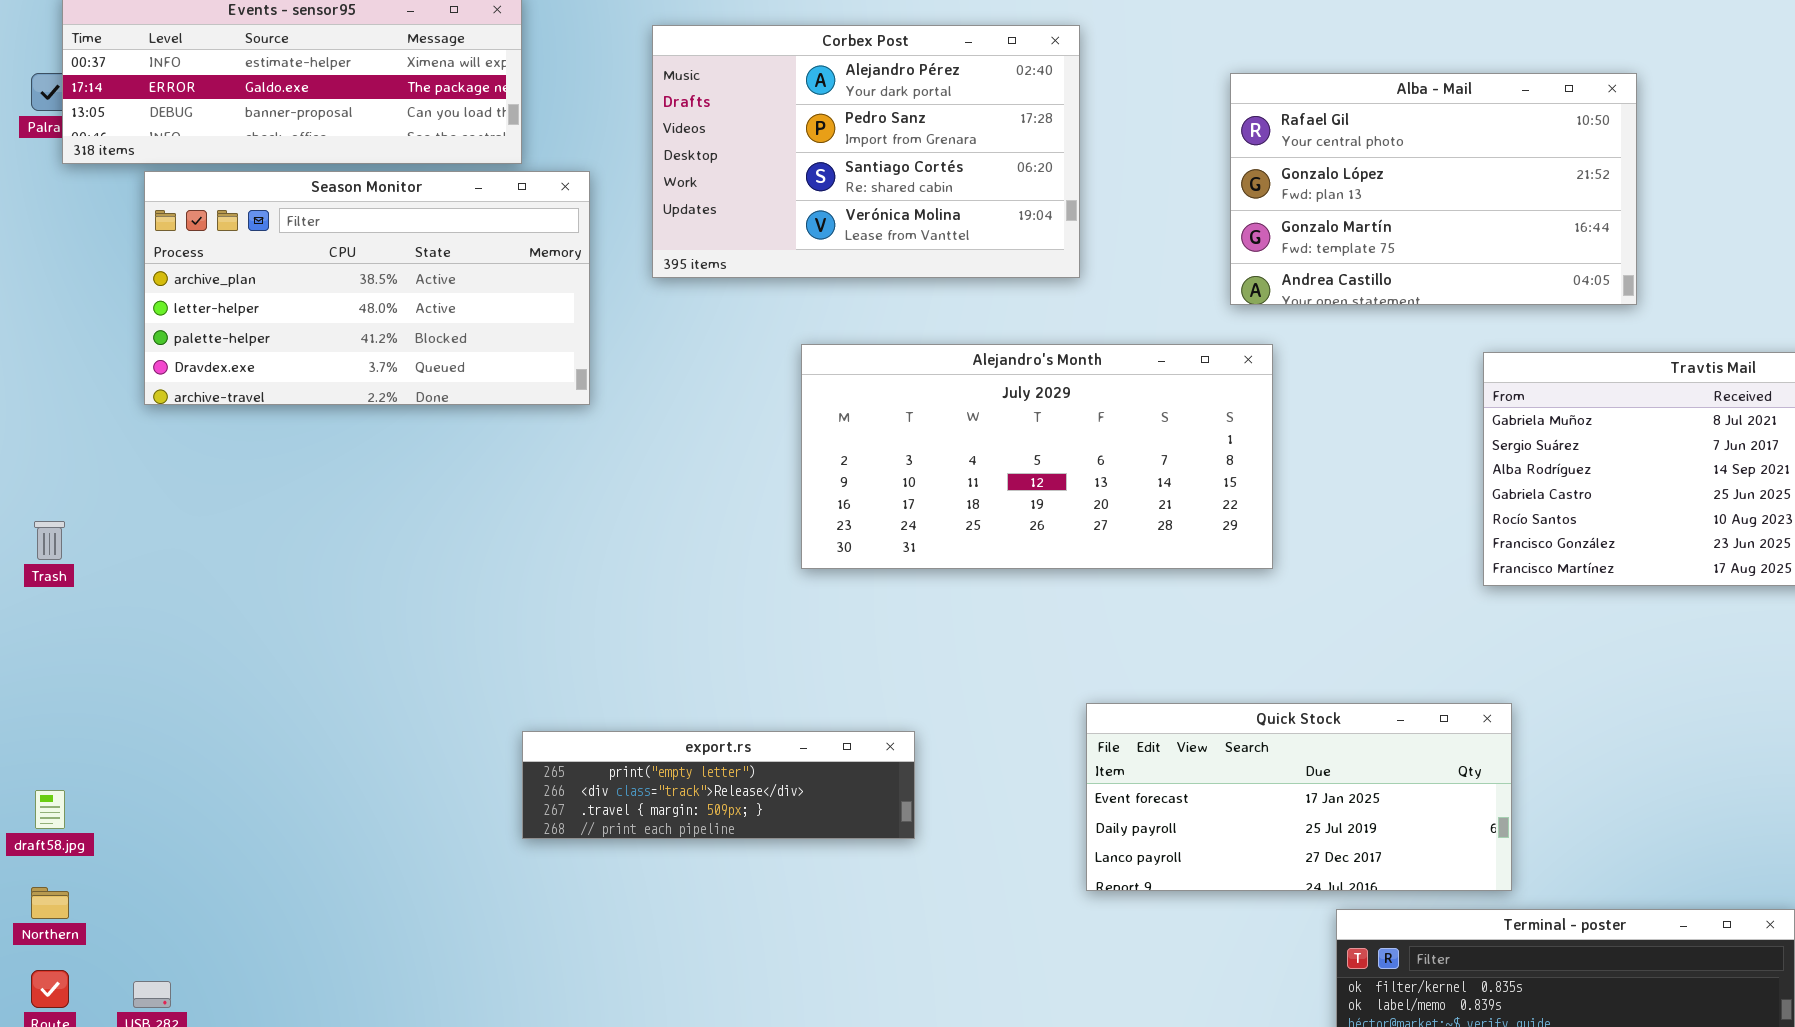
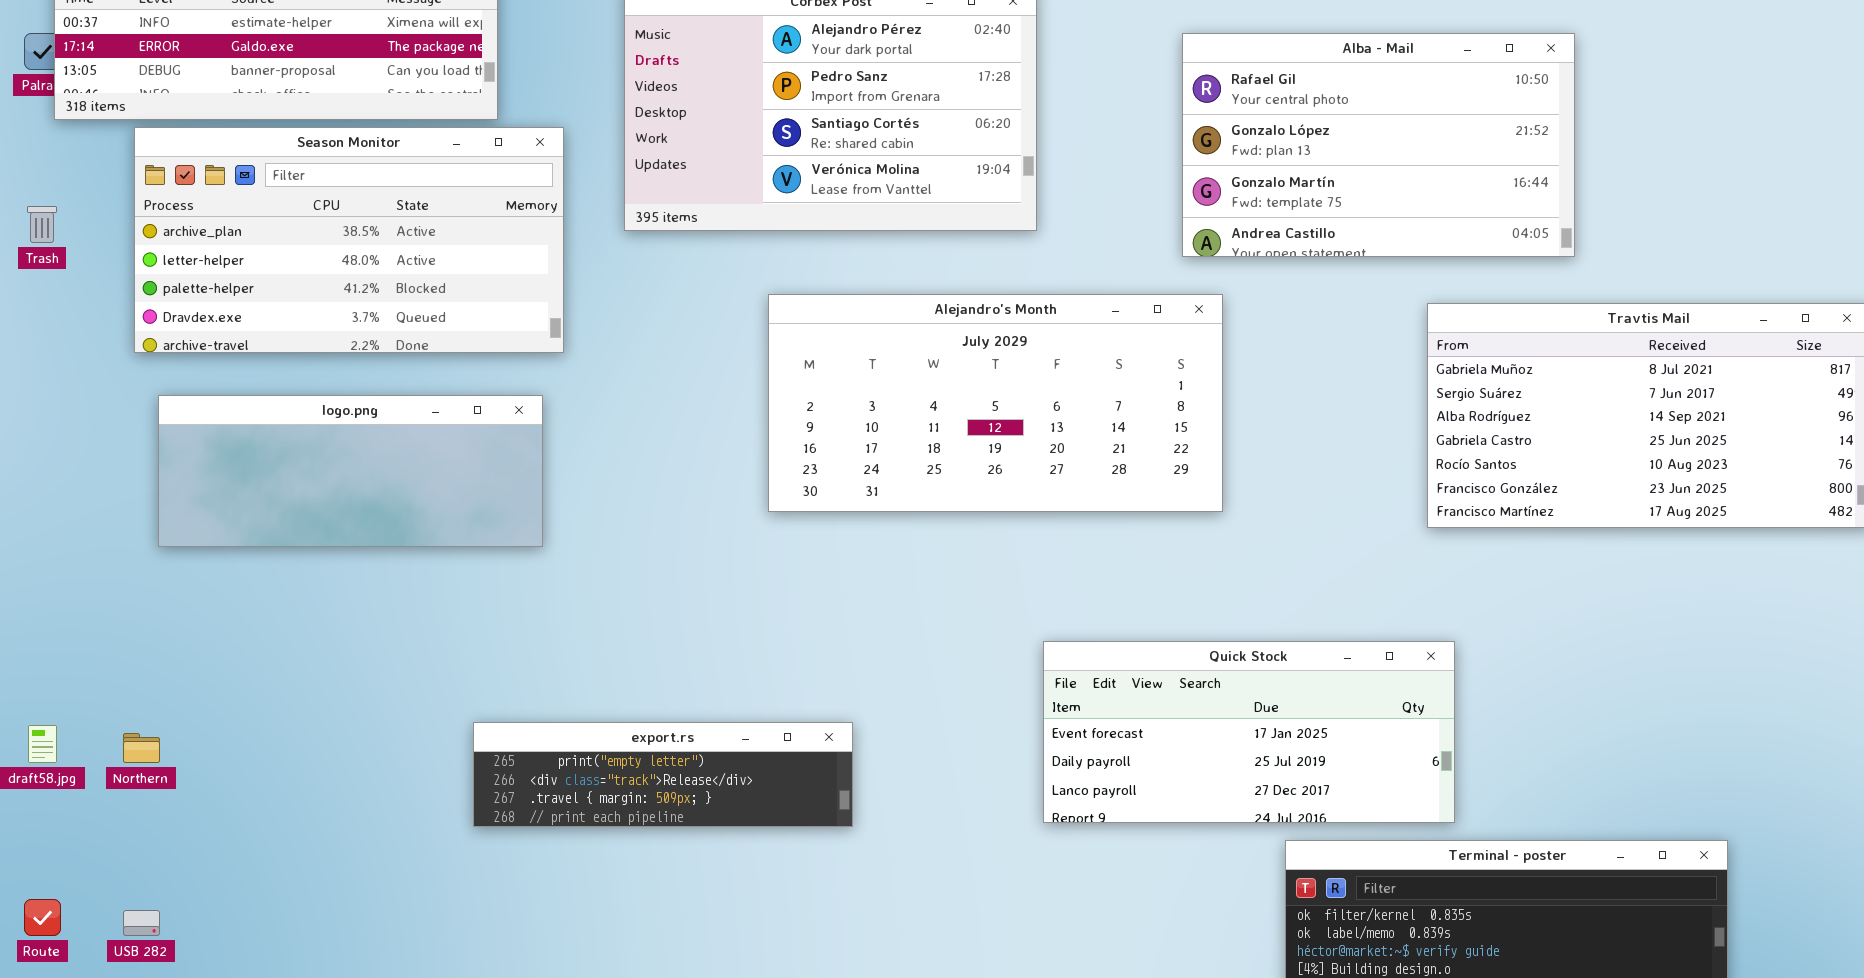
logo.png: none -> [158,395,543,547], opened
Trash: [34,521,65,560] -> [27,206,57,243], moved
export.rs: [522,731,915,839] -> [473,722,853,827], moved
Northern: [31,887,69,919] -> [123,733,160,763], moved

